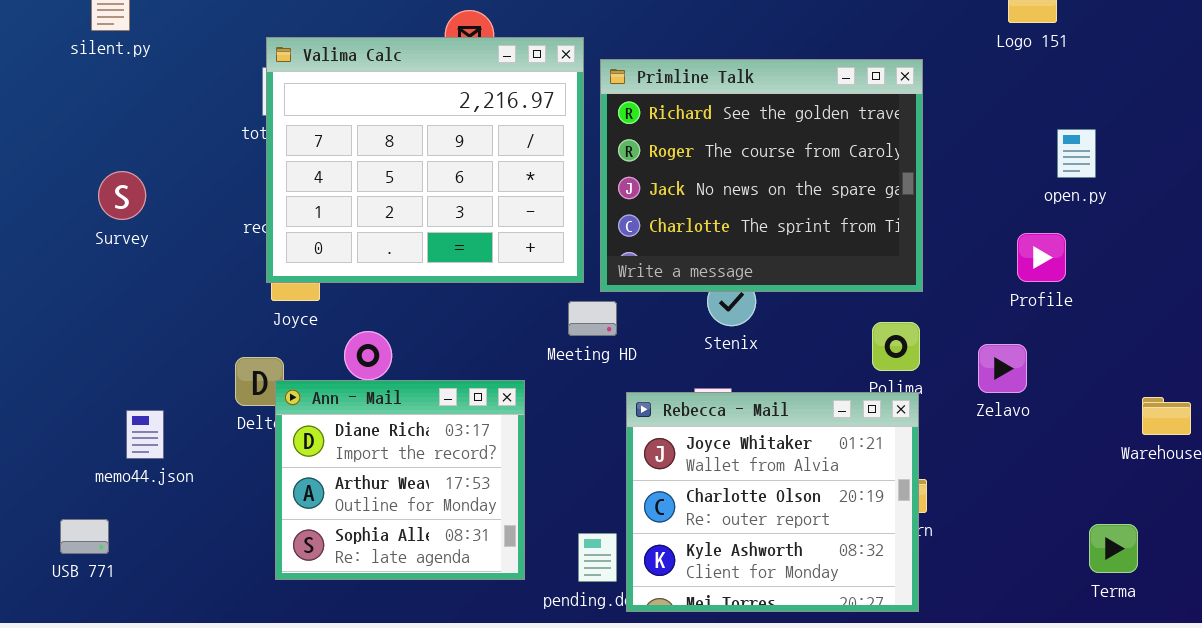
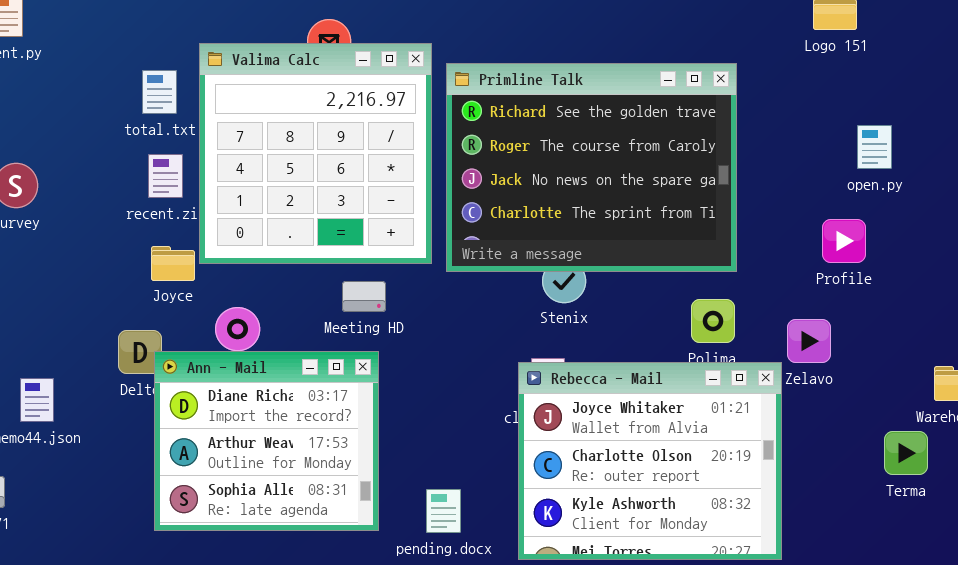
Valima Calc: [266,37,584,283] -> [199,43,432,264], resized
Meeting HD: [568,301,617,336] -> [342,281,386,312], moved
Rebecca - Mail: [626,392,919,612] -> [518,362,782,560], moved
Terma: [1089,524,1138,573] -> [884,431,928,475], moved

